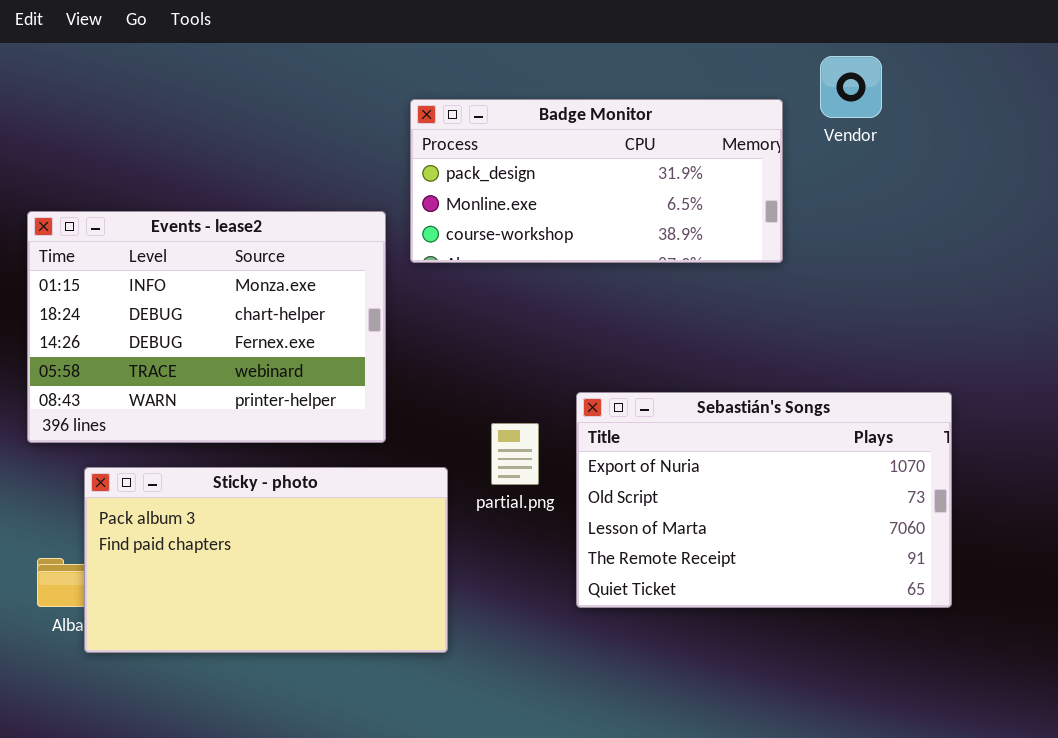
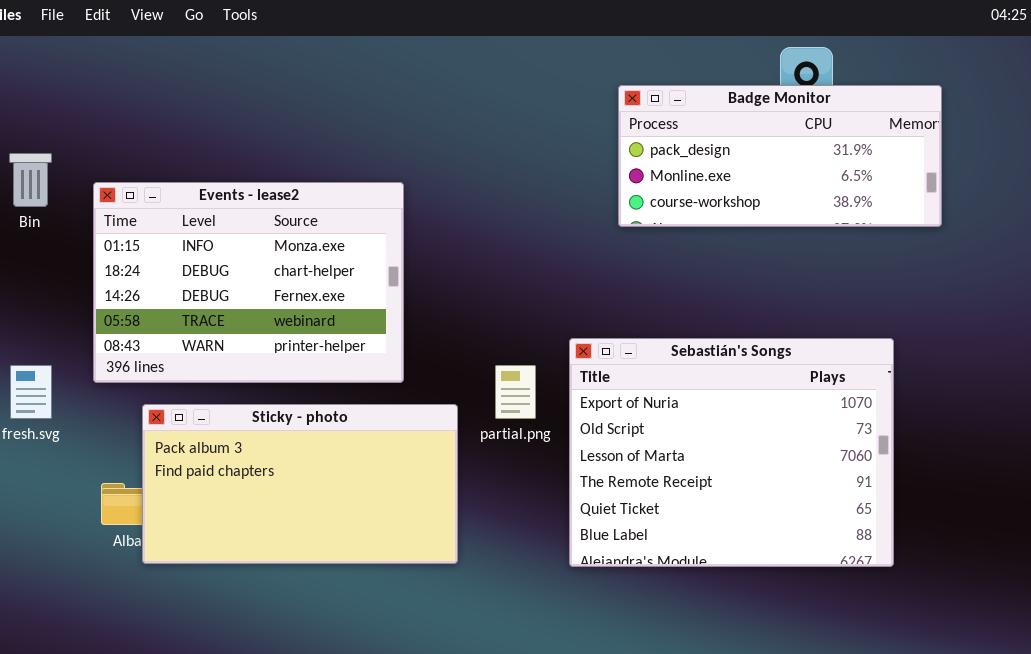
Badge Monitor: [410,99,783,263] -> [618,85,942,227], moved
Sebastián's Songs: [576,392,952,608] -> [569,338,894,567], resized

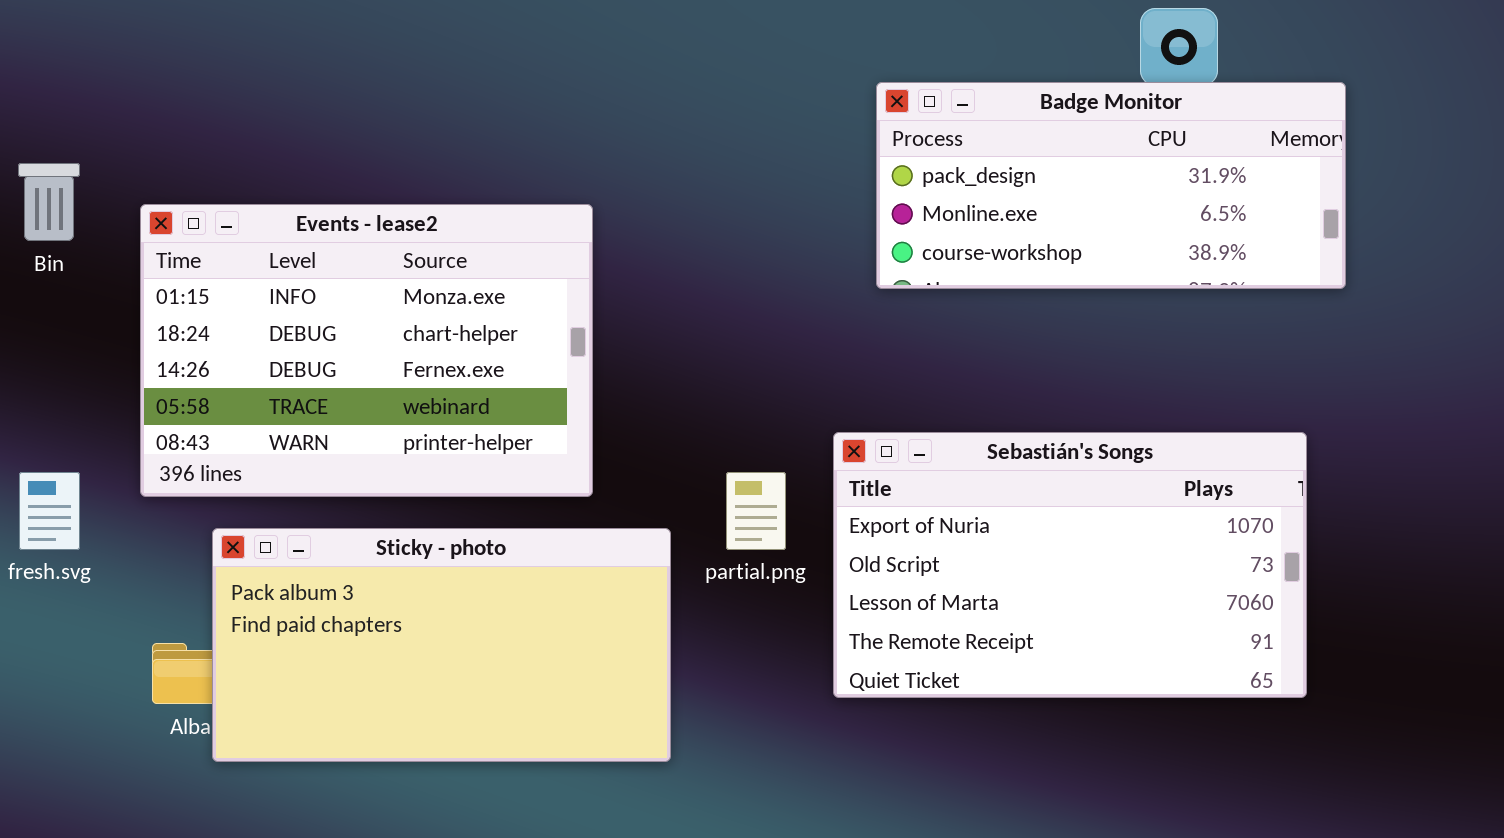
Badge Monitor: [618,85,942,227] -> [876,82,1346,289], moved
Sebastián's Songs: [569,338,894,567] -> [833,432,1307,698], resized

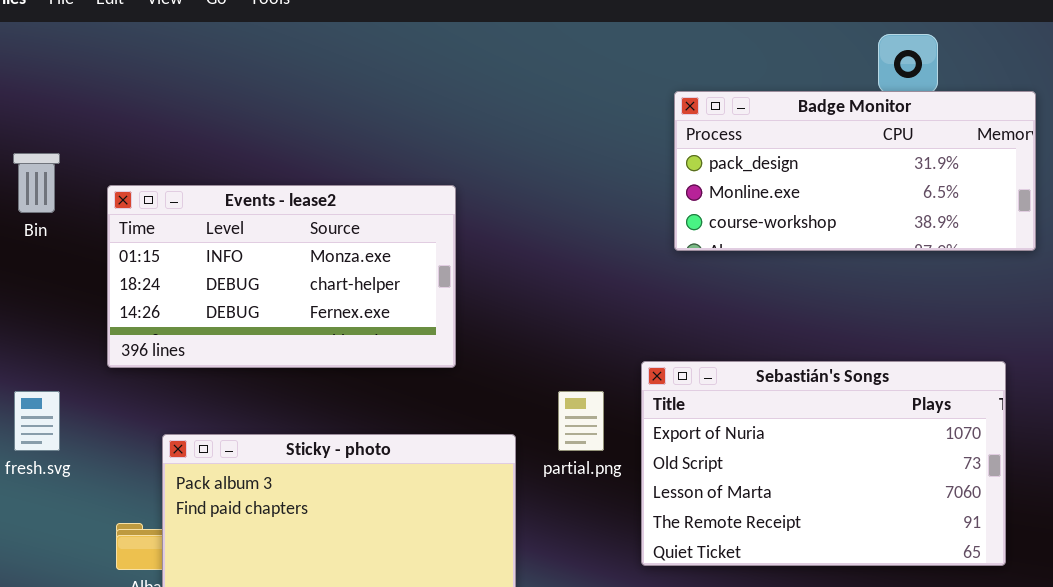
Events - lease2: [140,204,593,497] -> [107,185,456,368], resized

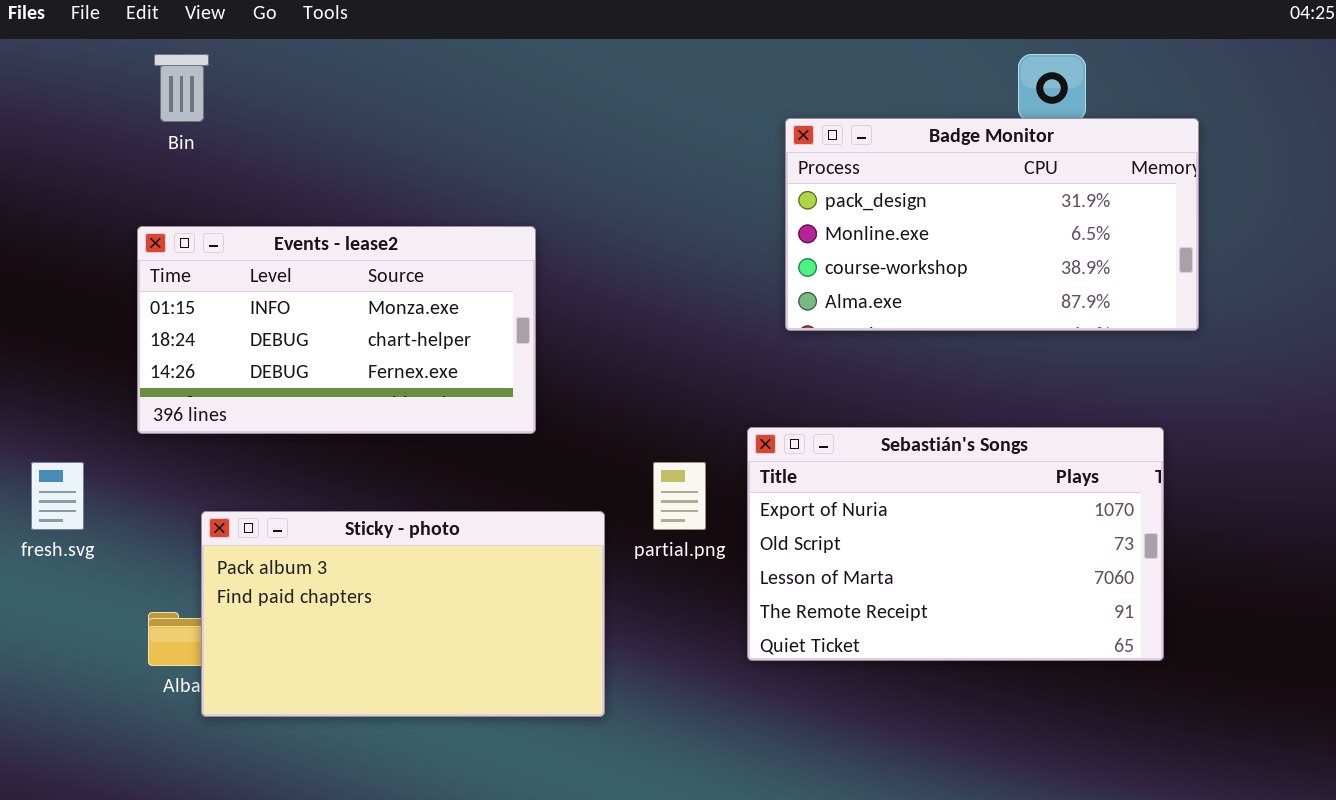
Badge Monitor: [674,91,1036,251] -> [785,118,1199,331], resized
Bin: [13,153,60,213] -> [154,54,209,122], moved

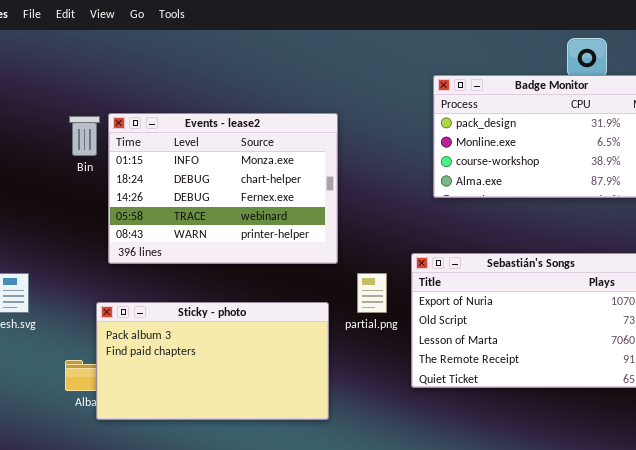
Bin: [154,54,209,122] -> [69,116,100,156], moved
Events - lease2: [137,226,536,434] -> [108,113,338,264], moved, resized

